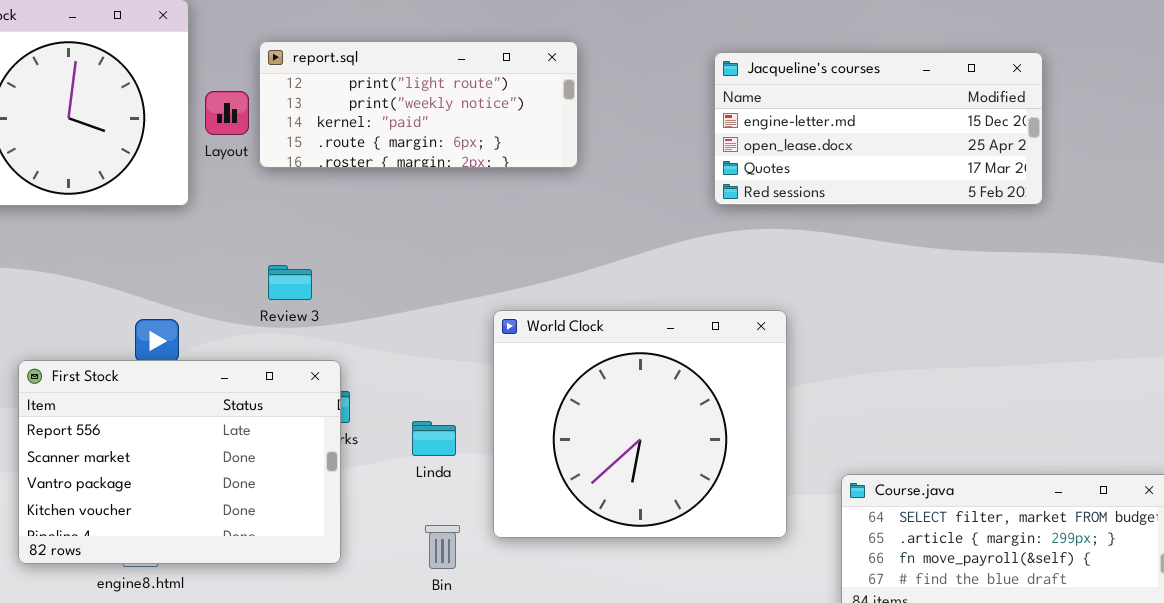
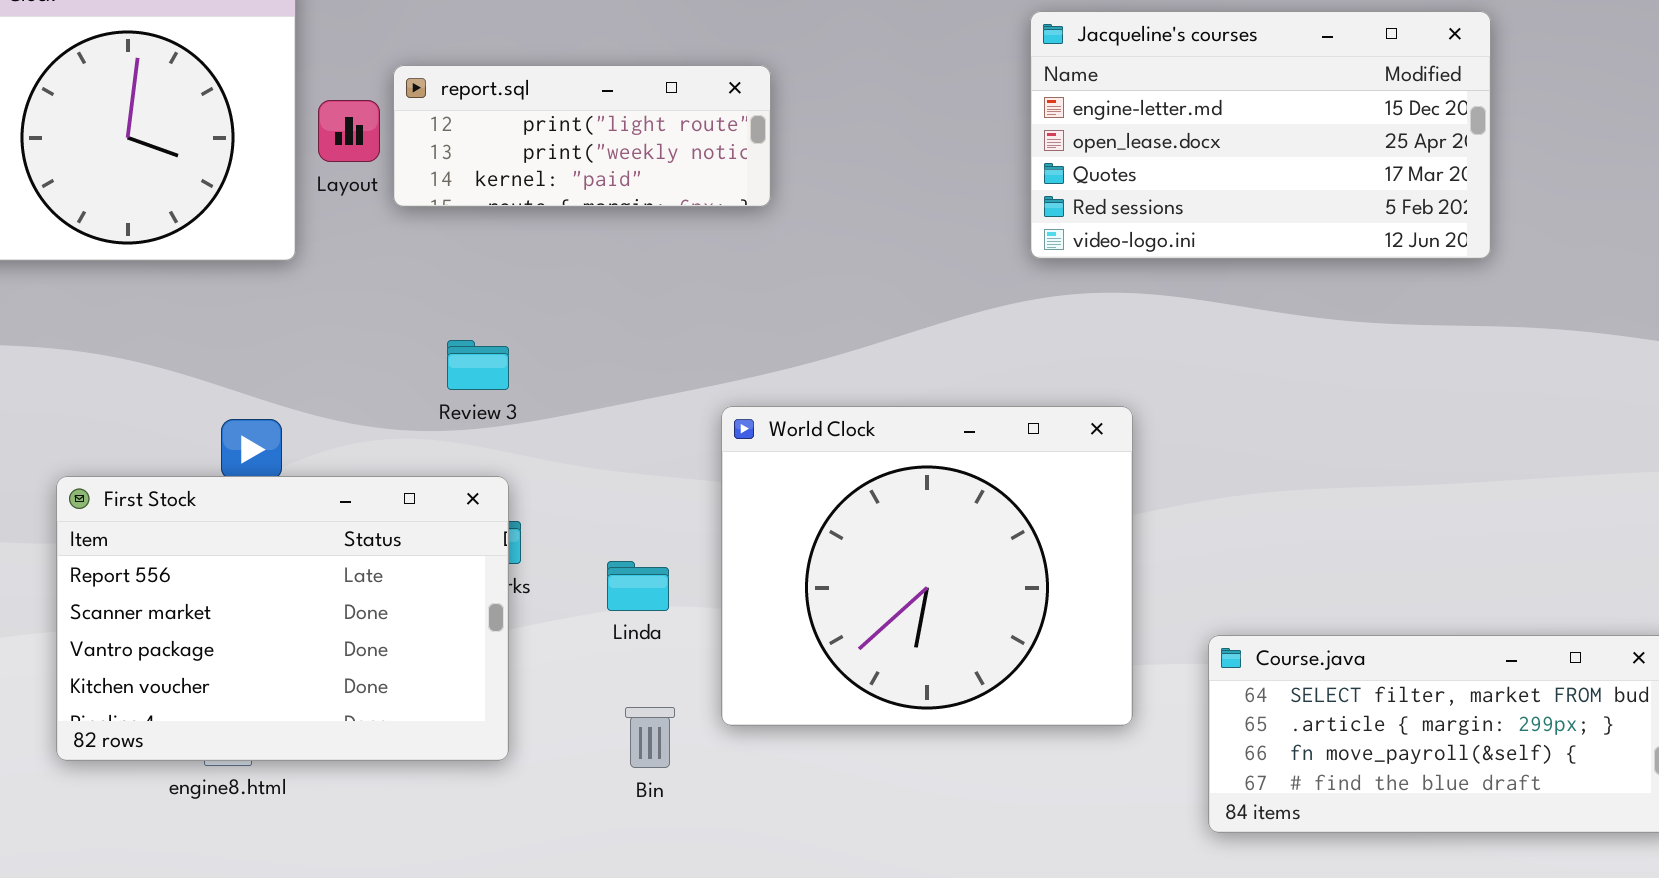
report.sql: [259,41,578,168] -> [393,65,771,207], resized
Jacqueline's courses: [714,52,1043,205] -> [1030,11,1491,259], resized
Review 3: [268,265,312,300] -> [447,340,509,390], moved

